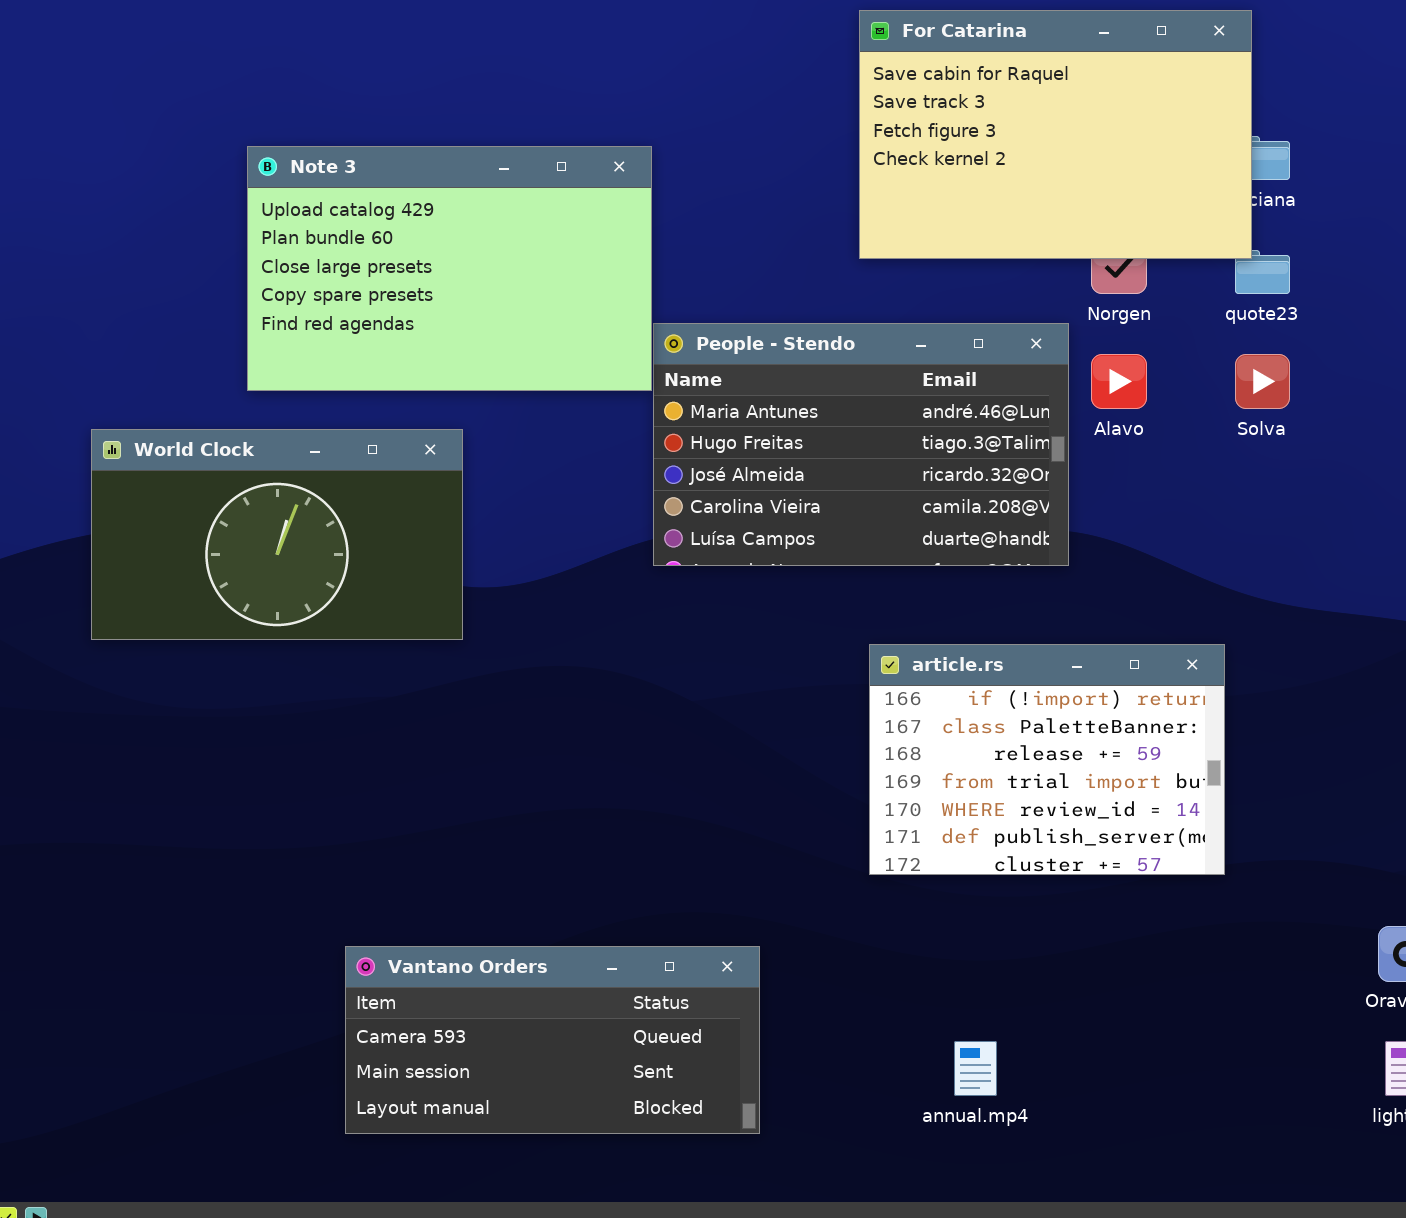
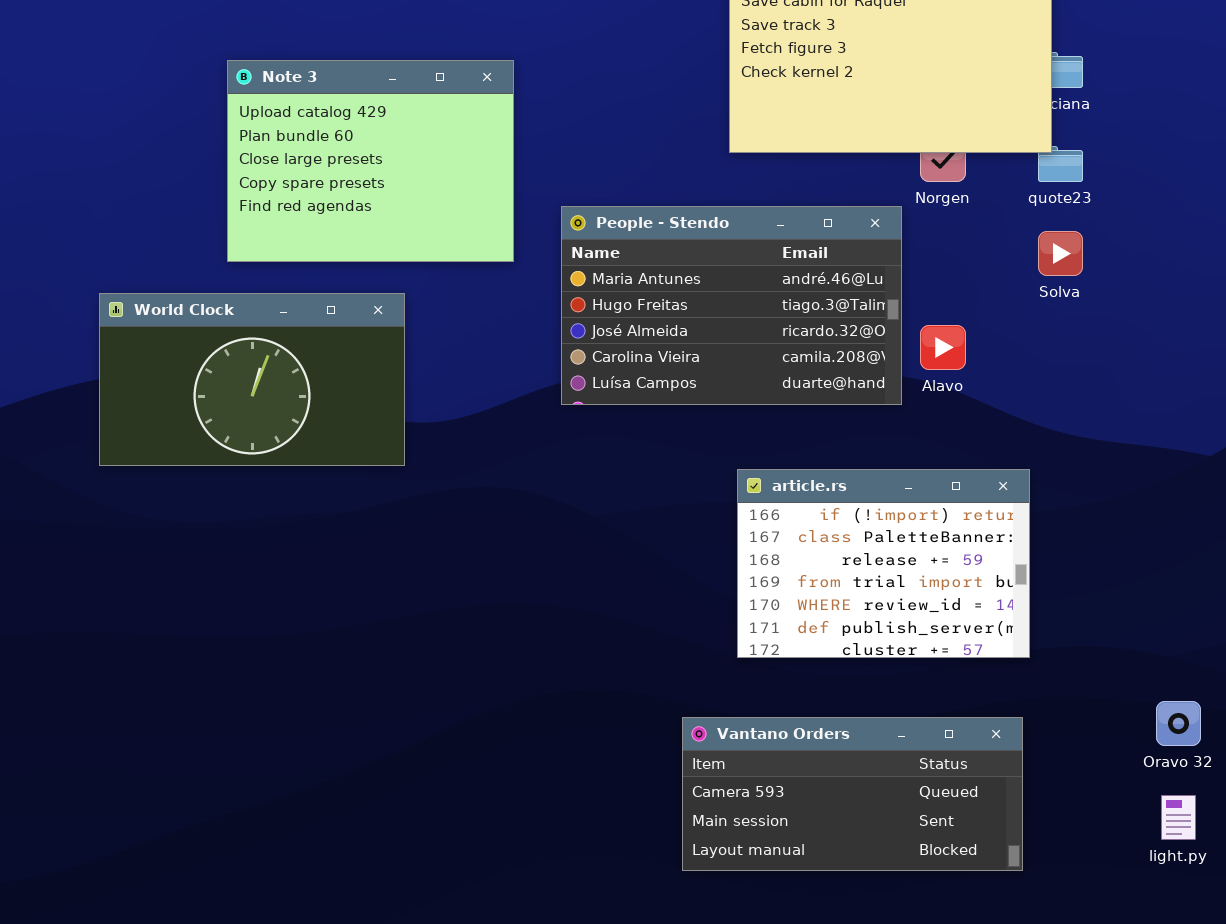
Note 3: [247,146,652,391] -> [227,60,514,262], resized
Alavo: [1091,354,1147,409] -> [920,325,966,370], moved
Vantano Orders: [345,946,760,1134] -> [682,717,1023,871], moved

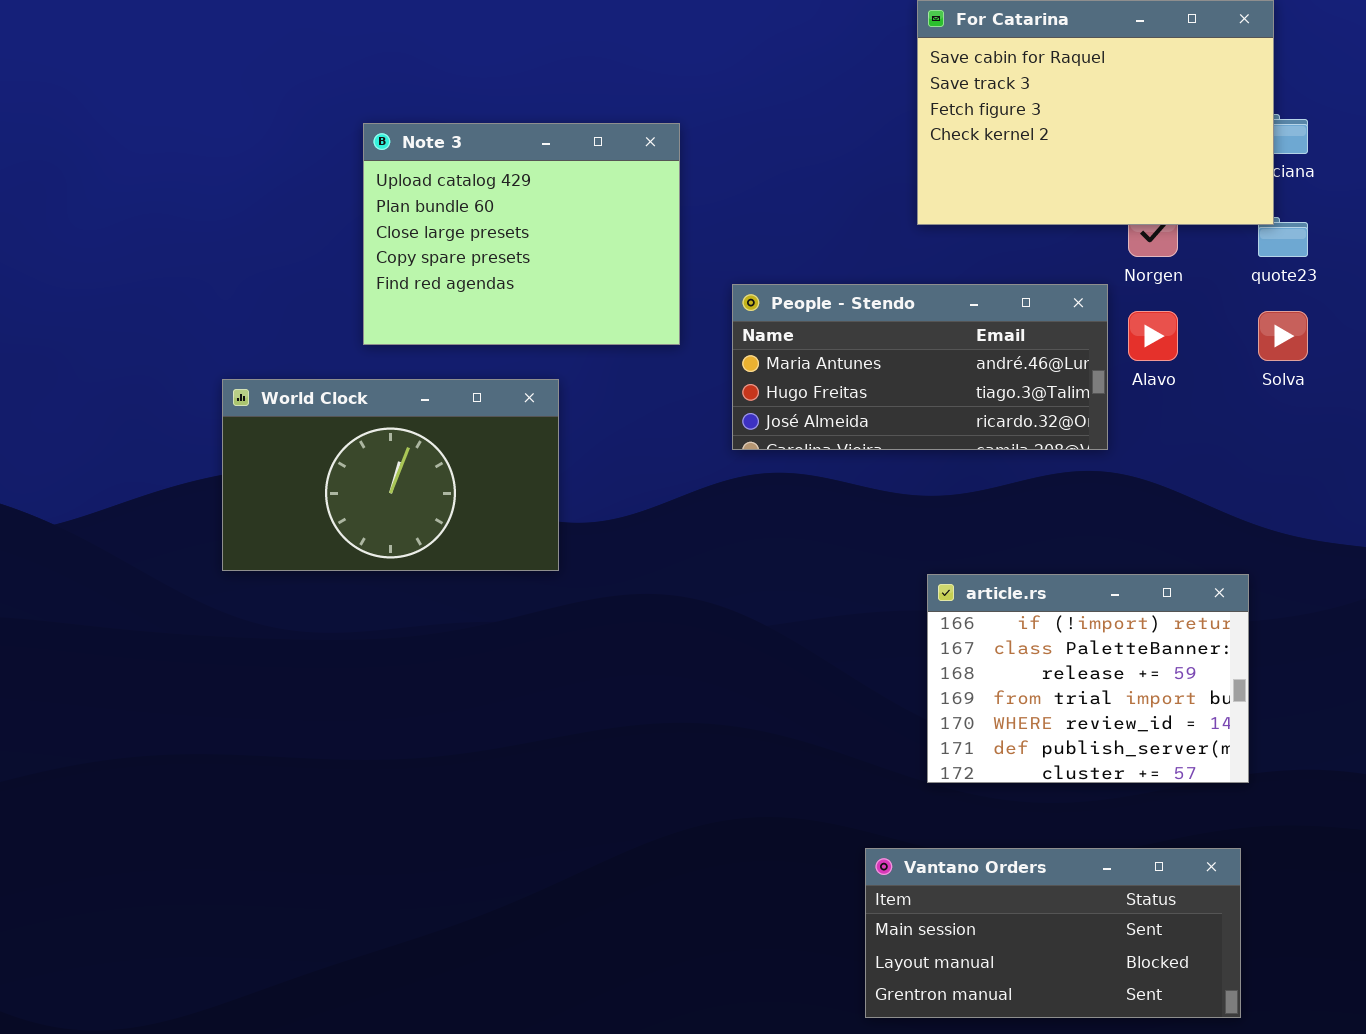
People - Stendo: [561,206,902,405] -> [732,284,1108,450], resized
Alavo: [920,325,966,370] -> [1128,311,1178,361], moved
Vantano Orders: [682,717,1023,871] -> [865,848,1241,1018], scrolled down 1 row

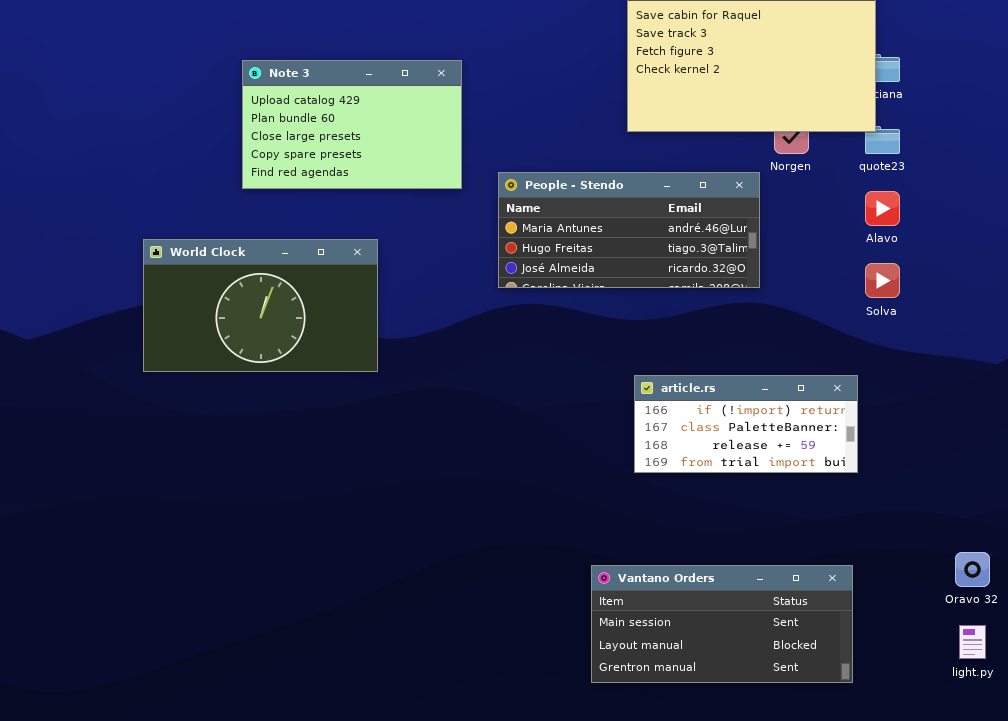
Note 3: [363,123,680,345] -> [242,60,462,189], resized
Alavo: [1128,311,1178,361] -> [865,191,900,226], moved
Solva: [1258,311,1308,361] -> [865,263,900,298], moved
article.rs: [927,574,1249,783] -> [634,375,858,473], resized

